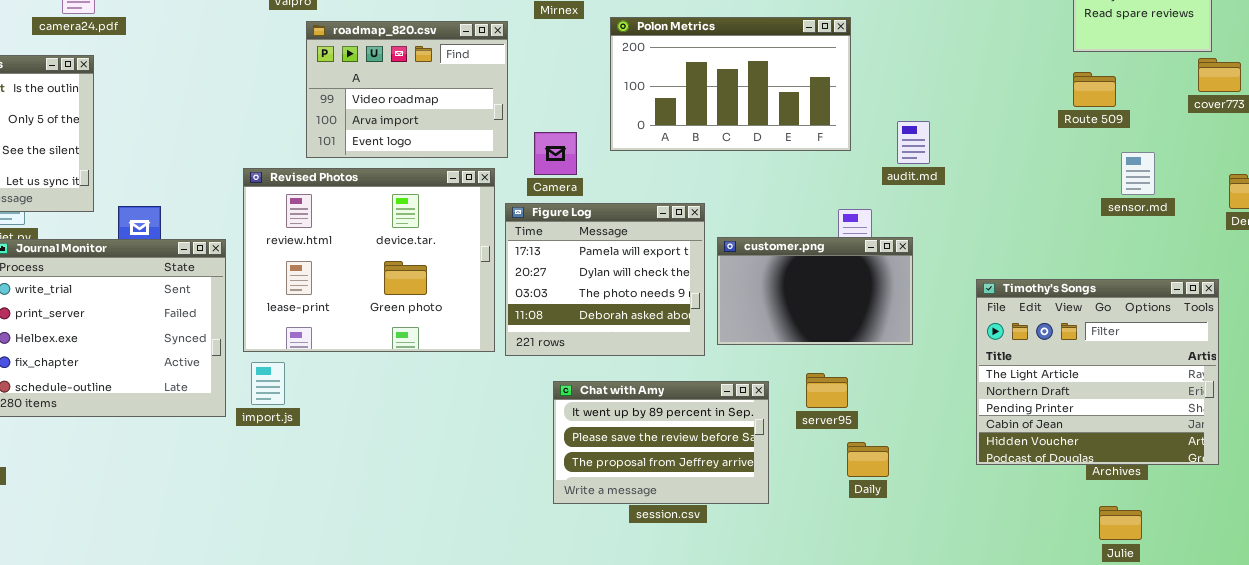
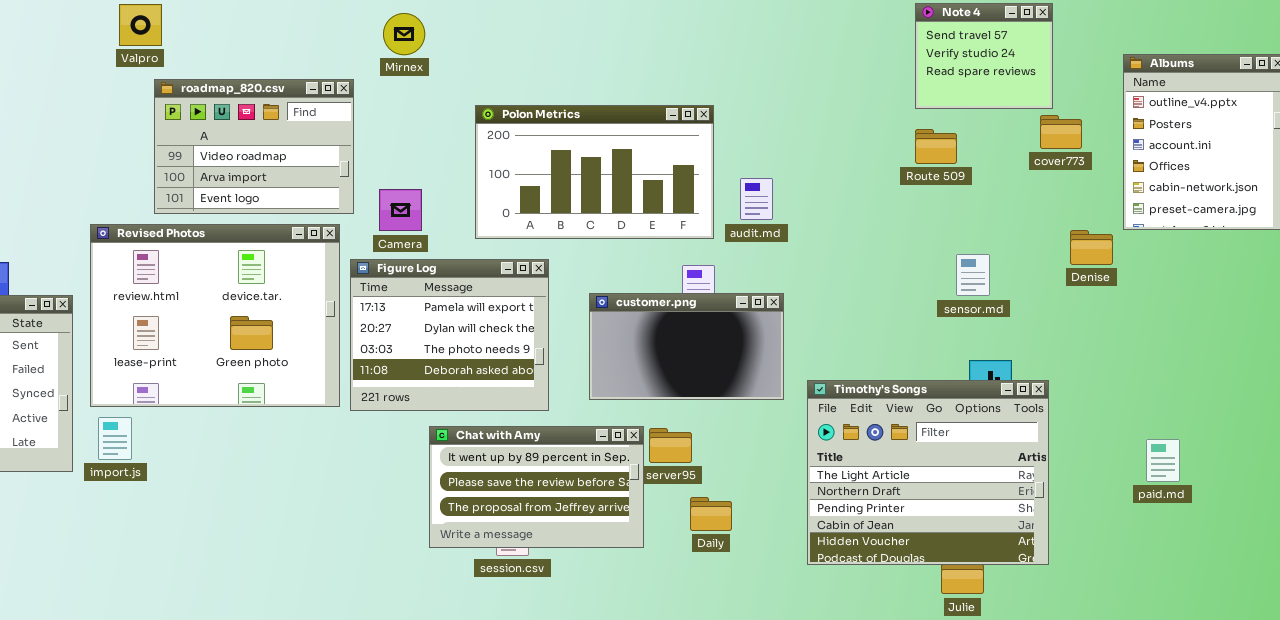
Polon Metrics: [610,17,851,151] -> [475,105,714,239], moved
sensor.md: [1121,152,1155,195] -> [956,254,990,296], moved
customer.png: [717,237,913,345] -> [589,293,784,400], moved
Timothy's Songs: [976,279,1219,465] -> [807,380,1049,565], moved
Chat with Amy: [553,381,769,504] -> [429,426,644,548], moved

